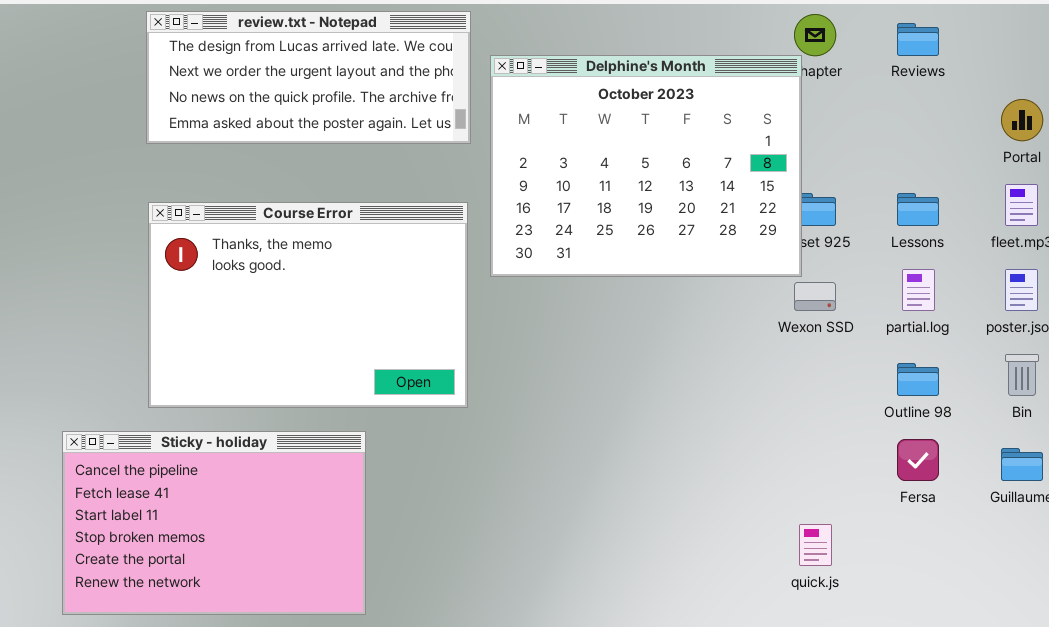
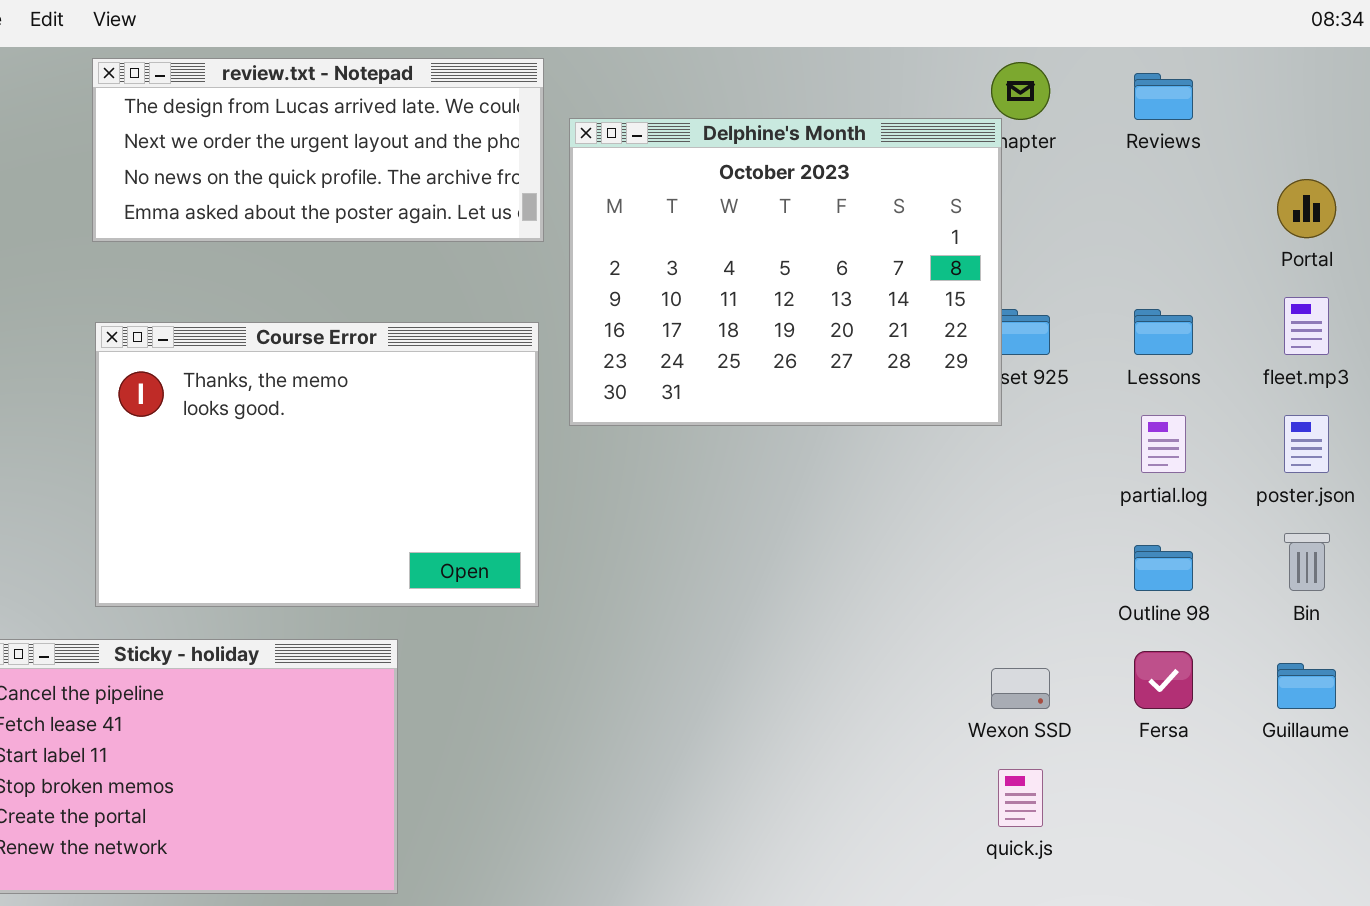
Wexon SSD: [794,282,836,311] -> [991,668,1050,709], moved

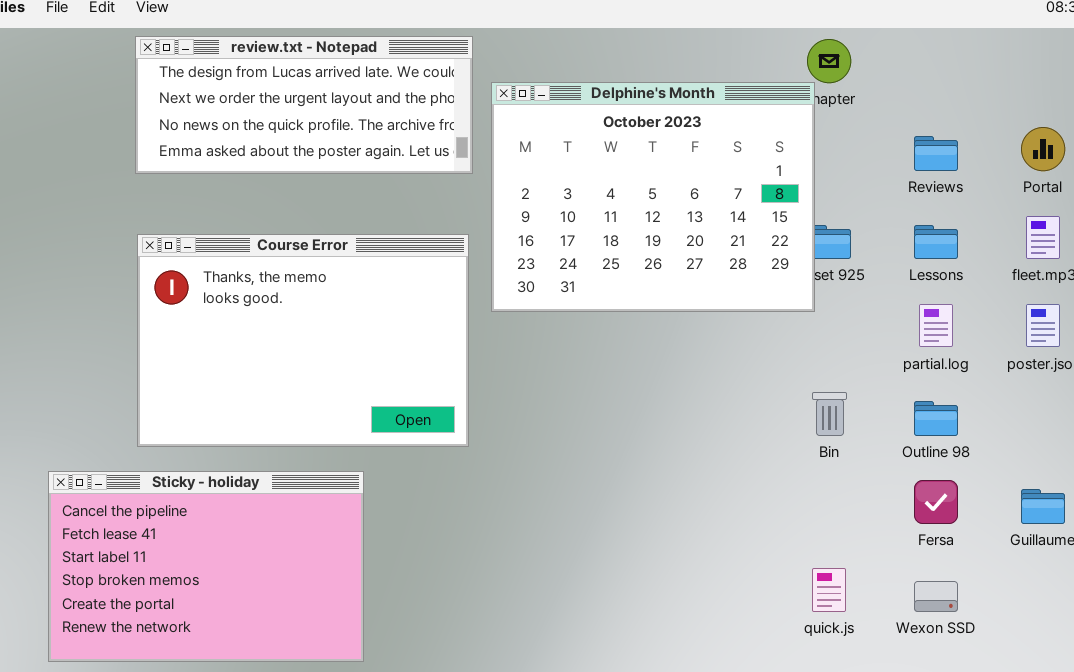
Reviews: [1134,73,1193,120] -> [914,136,958,171], moved
Bin: [1284,533,1330,591] -> [812,392,847,436], moved
Wexon SSD: [991,668,1050,709] -> [914,581,958,612], moved

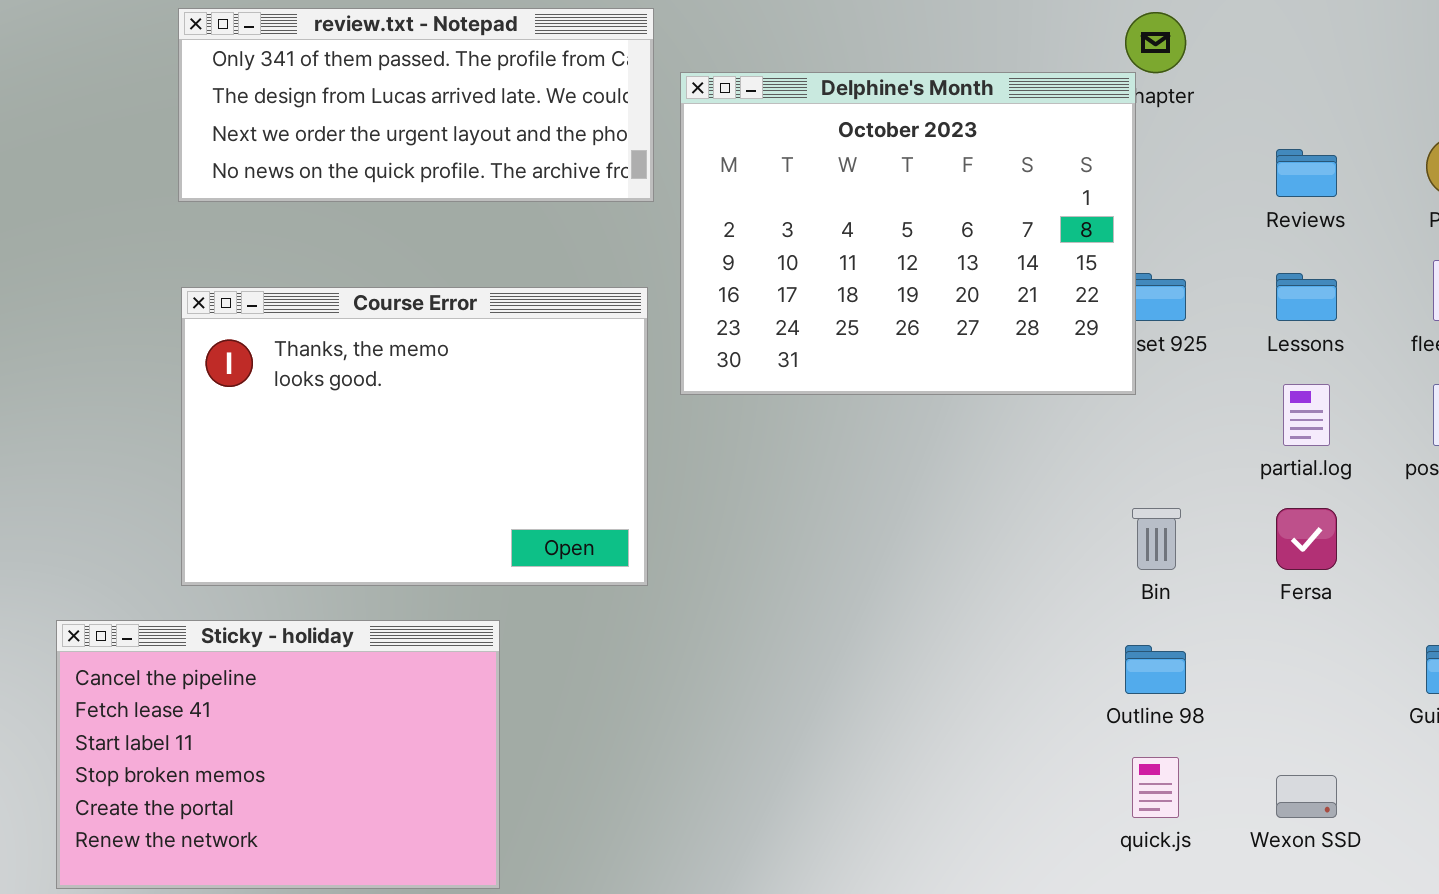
review.txt - Notepad: [135,36,473,174] -> [178,8,654,202], scrolled up 1 row
Outline 98: [914,401,958,436] -> [1125,645,1186,694], moved
Fersa: [914,480,958,524] -> [1276,508,1337,570], moved

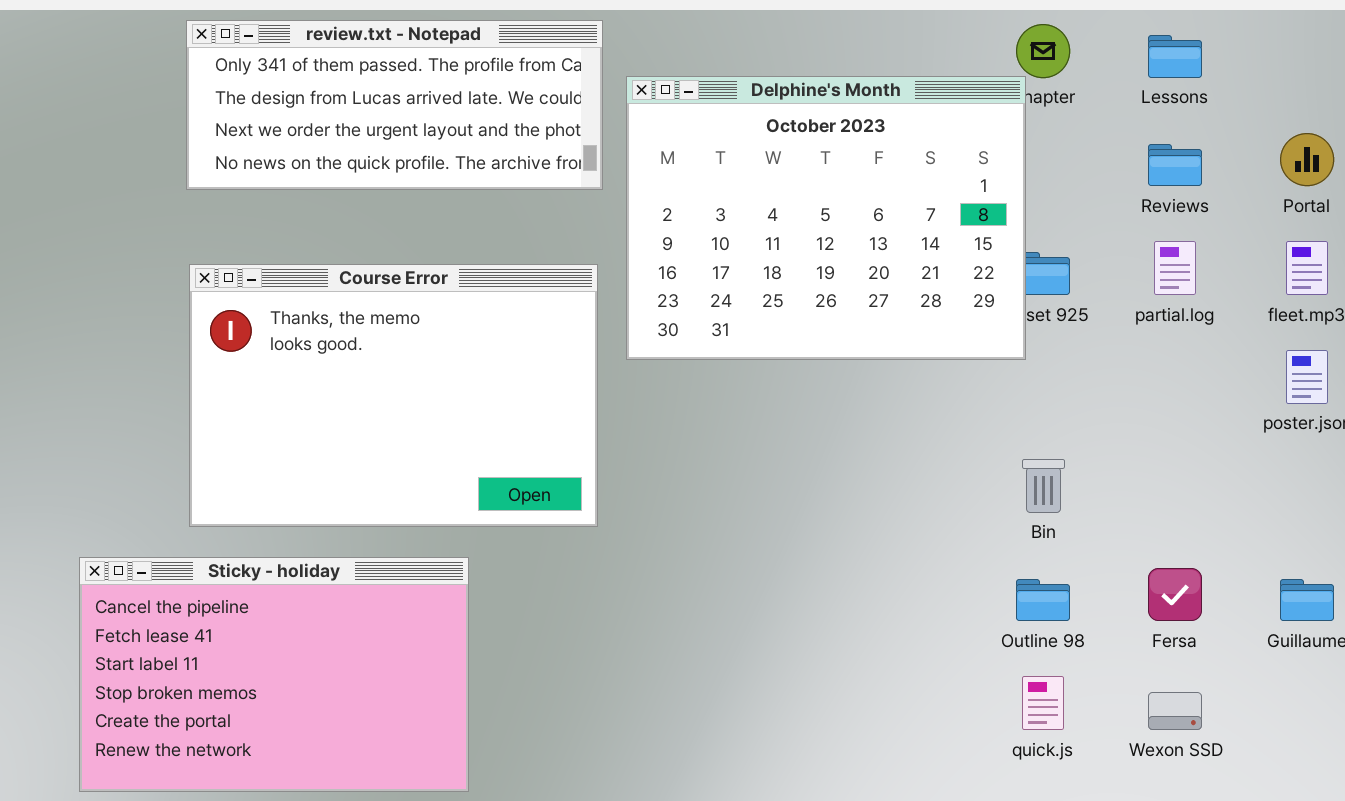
Lessons: [1276,273,1337,321] -> [1148,35,1202,78], moved
partial.log: [1283,384,1330,446] -> [1154,241,1196,295], moved
Fersa: [1276,508,1337,570] -> [1148,568,1202,621], moved

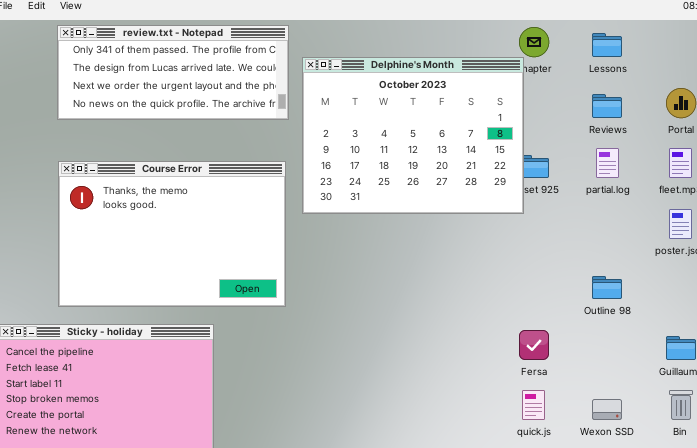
Bin: [1022,459,1065,513] -> [669,390,693,420], moved
Fersa: [1148,568,1202,621] -> [519,330,549,360], moved
Outline 98: [1016,579,1070,621] -> [592,276,622,299], moved

